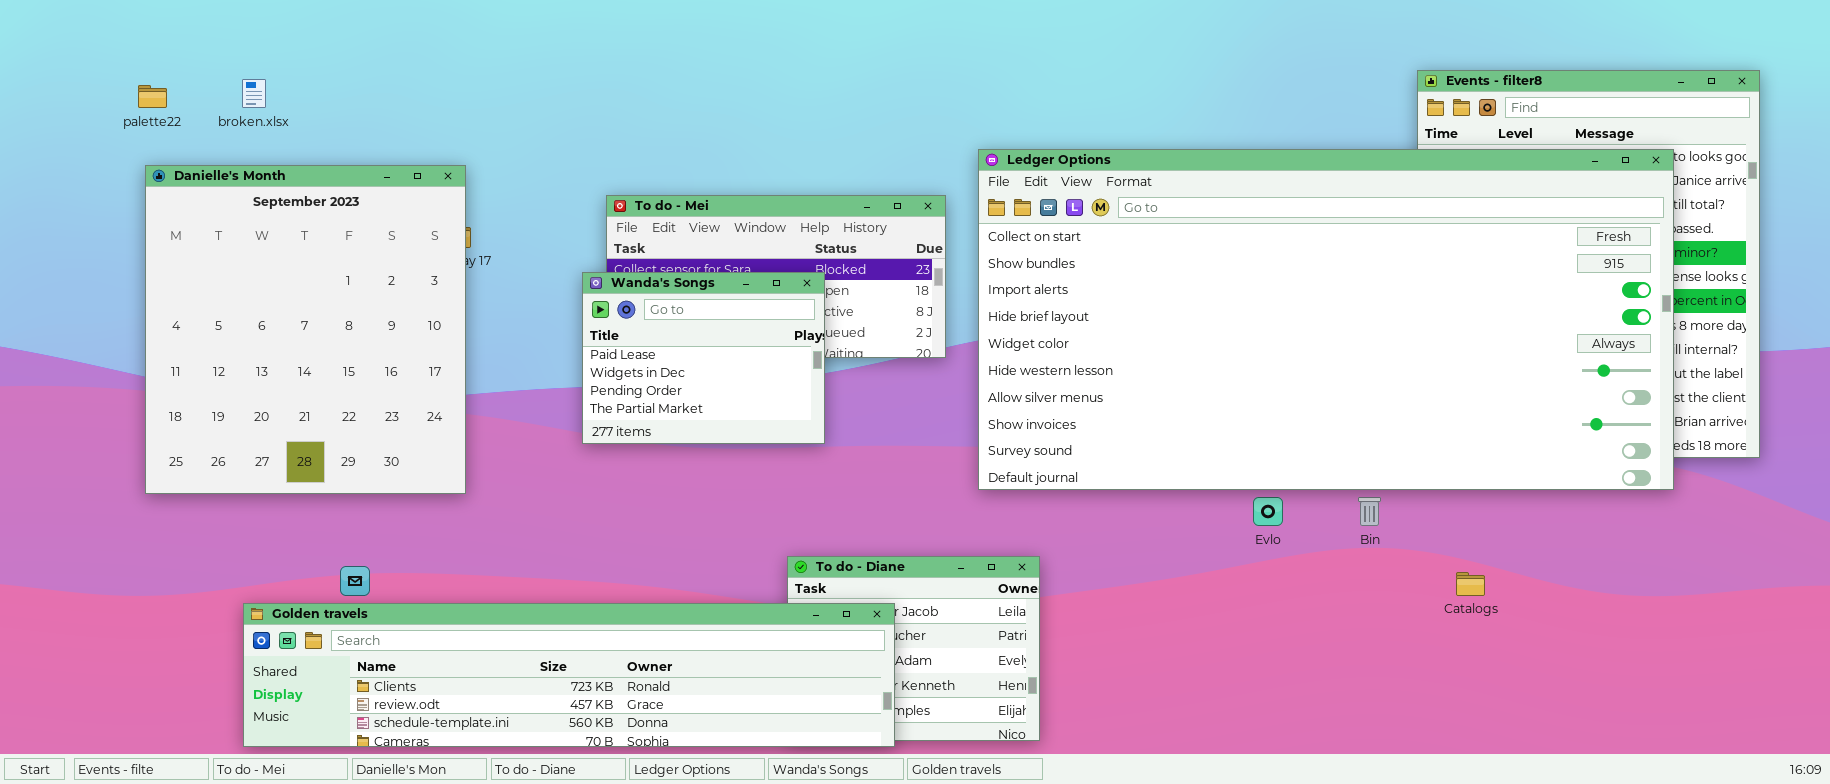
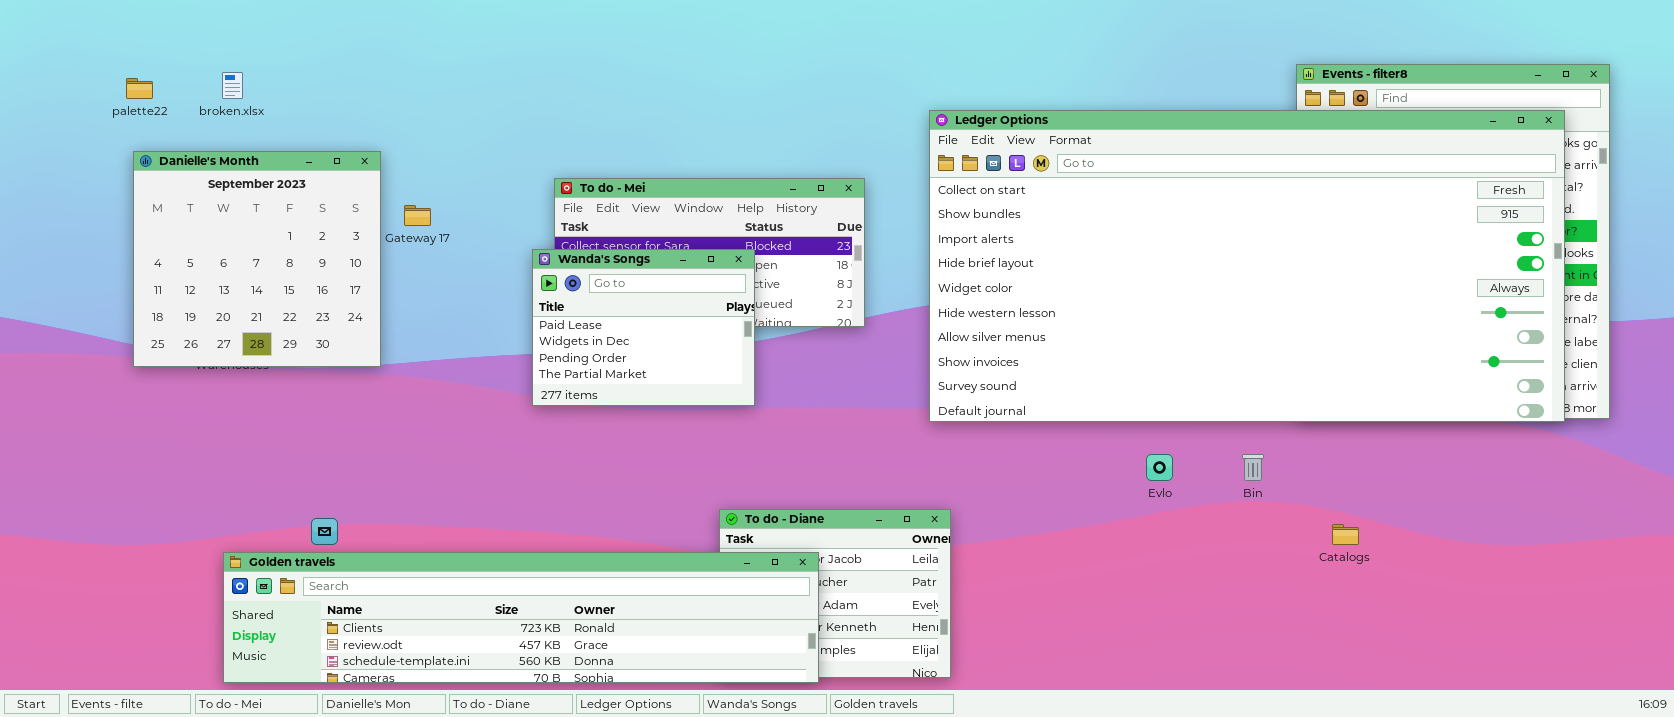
Ledger Options: [978,149,1674,490] -> [929,110,1565,422], moved
Danielle's Month: [145,165,466,494] -> [133,151,381,367], resized

